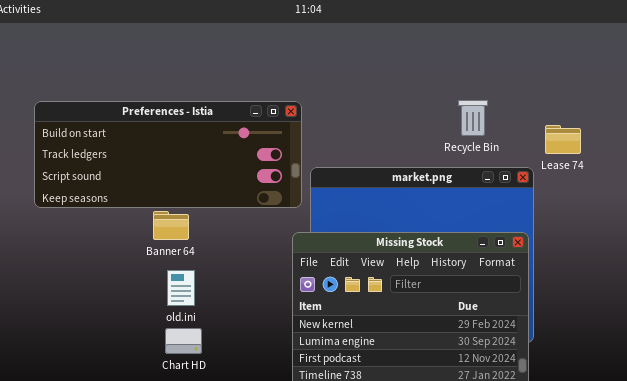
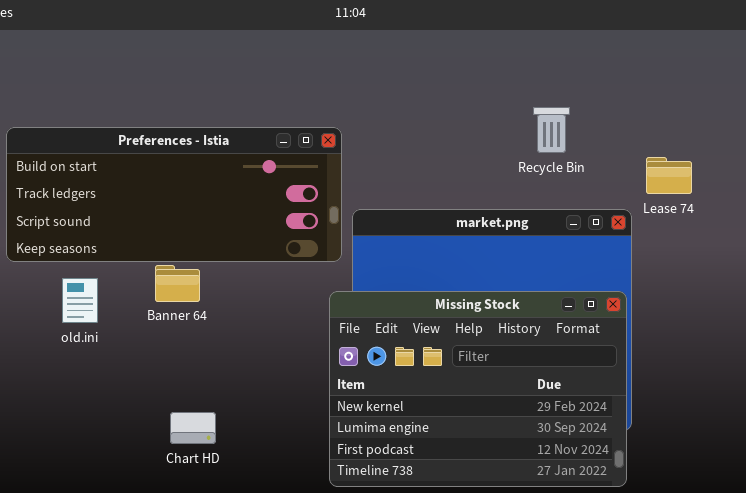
Recycle Bin: [458,100,488,136] -> [533,107,570,153], moved
old.ini: [167,270,195,306] -> [62,278,98,323], moved

